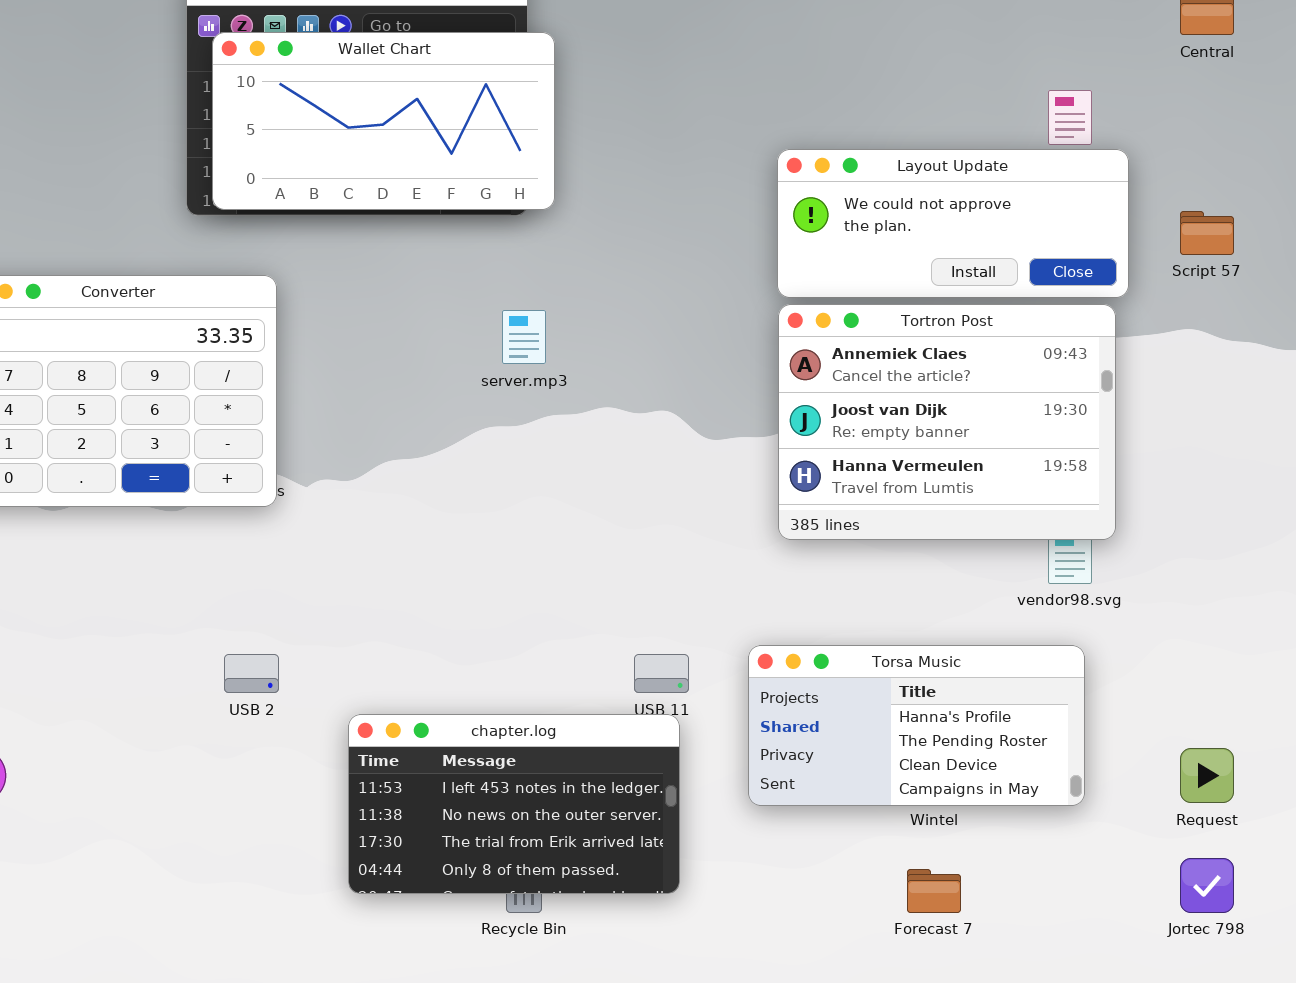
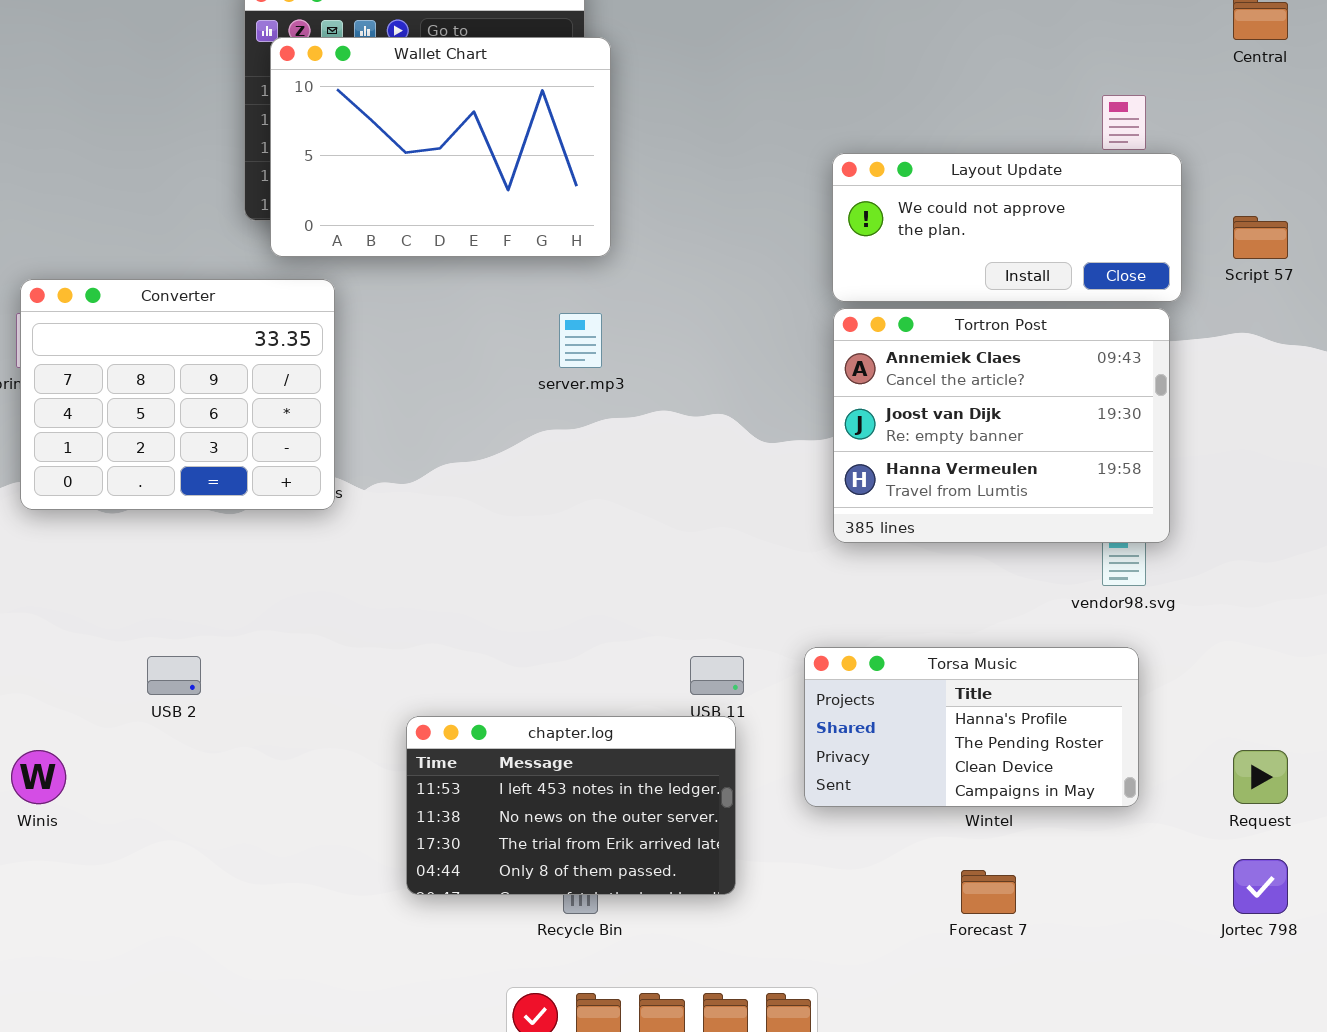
Wallet Chart: [212,32,555,210] -> [270,37,611,257], resized
USB 2: [224,654,279,693] -> [147,656,201,695], moved

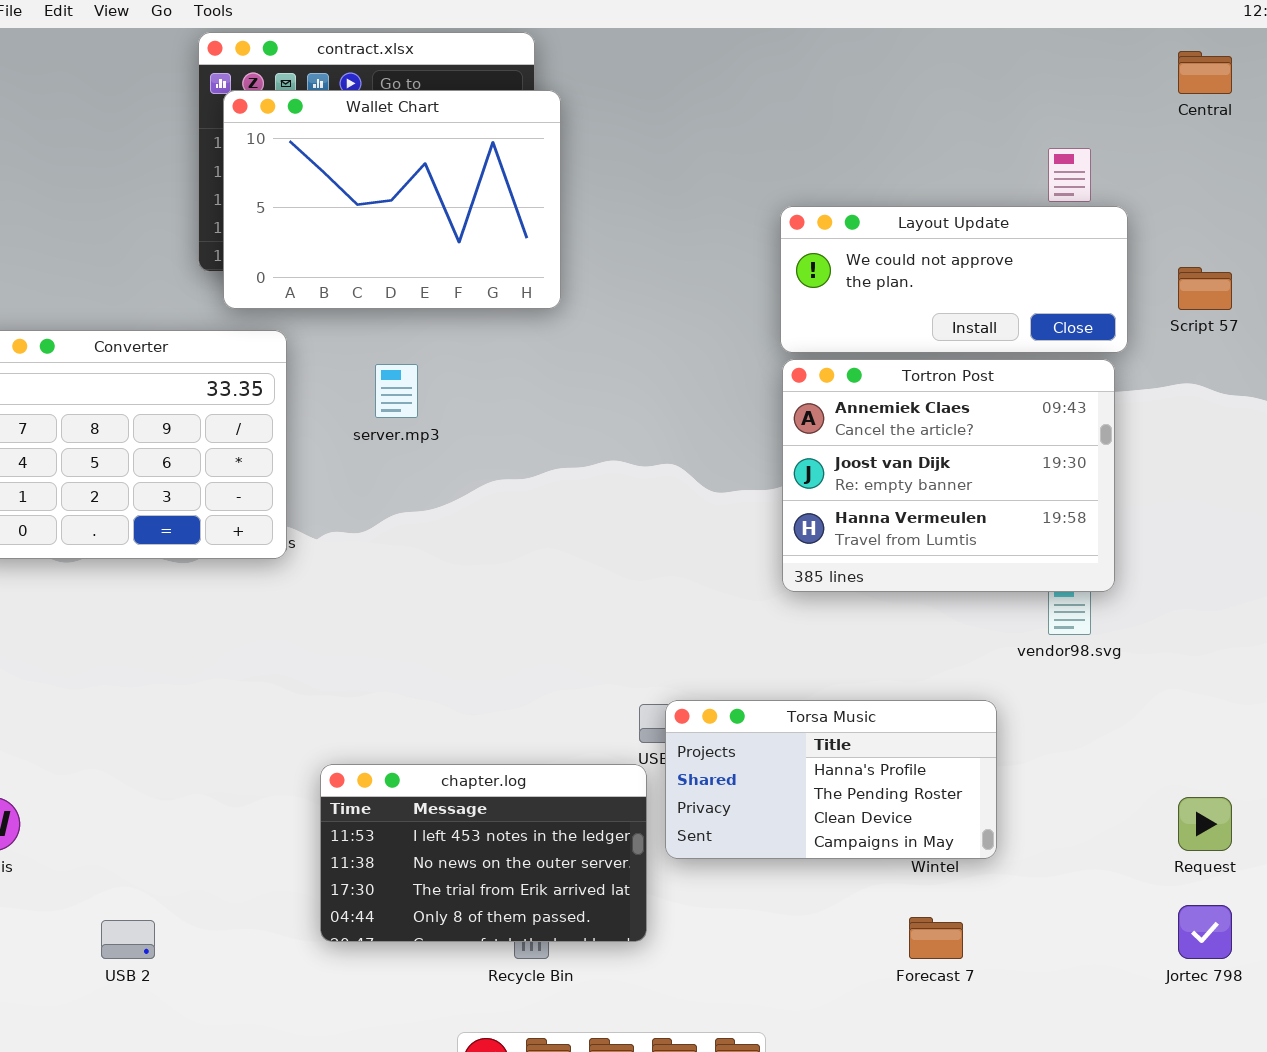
server.mp3: [559,313,602,368] -> [375,364,418,418], moved
Torsa Music: [804,647,1139,807] -> [665,700,997,859], moved
USB 2: [147,656,201,695] -> [101,920,155,959], moved
chapter.log: [406,716,736,895] -> [320,764,647,942], moved

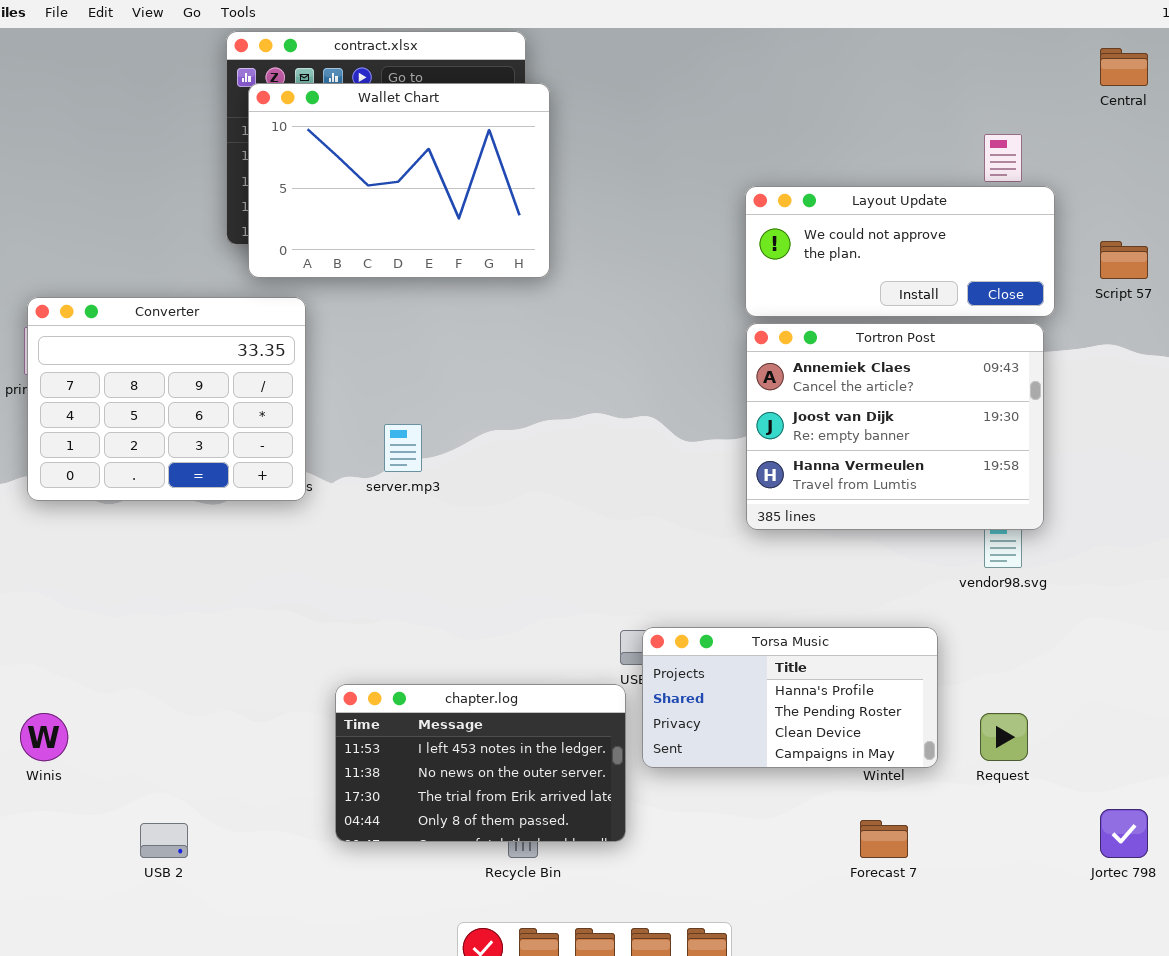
server.mp3: [375,364,418,418] -> [384,424,422,472], moved
Request: [1178,797,1232,851] -> [980,713,1028,761], moved

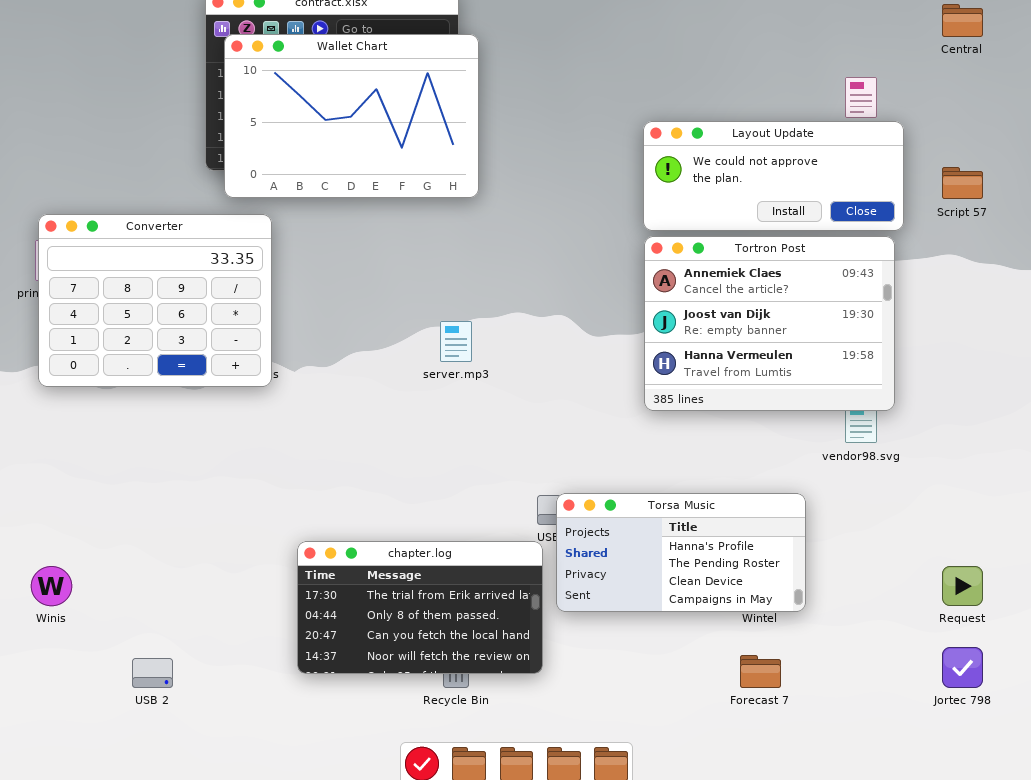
server.mp3: [384,424,422,472] -> [440,321,472,362], moved
chapter.log: [335,684,626,842] -> [297,541,543,674], scrolled down 2 rows
Request: [980,713,1028,761] -> [942,566,983,606], moved

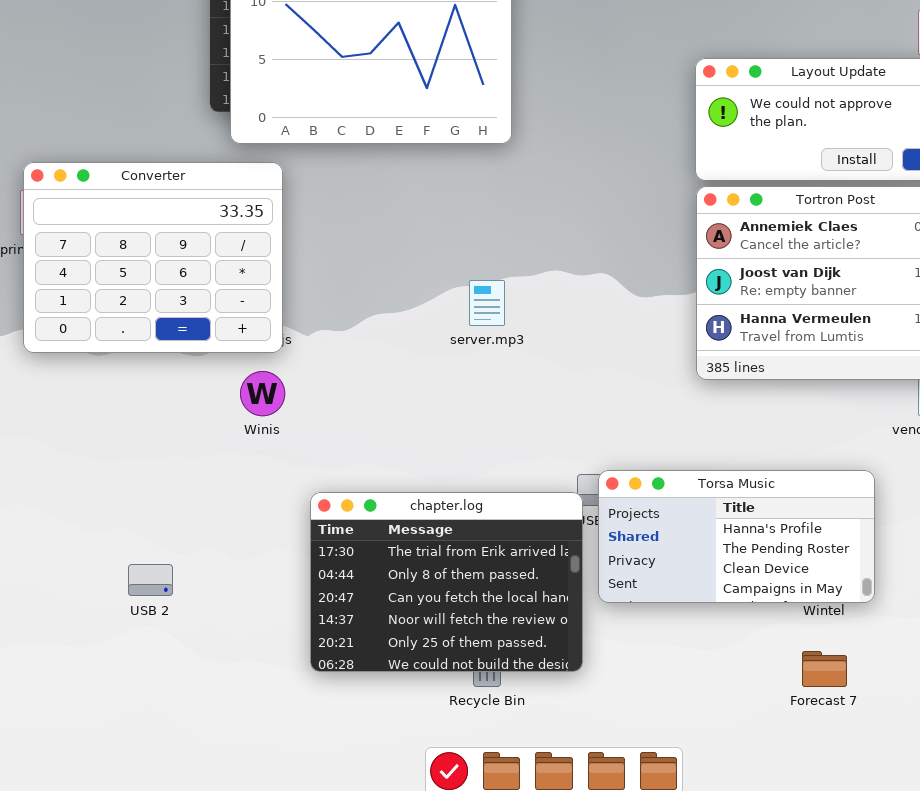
chapter.log: [297,541,543,674] -> [310,492,583,672], resized
Winis: [31,566,72,606] -> [240,371,285,416], moved
USB 2: [132,658,173,688] -> [128,564,173,596], moved

